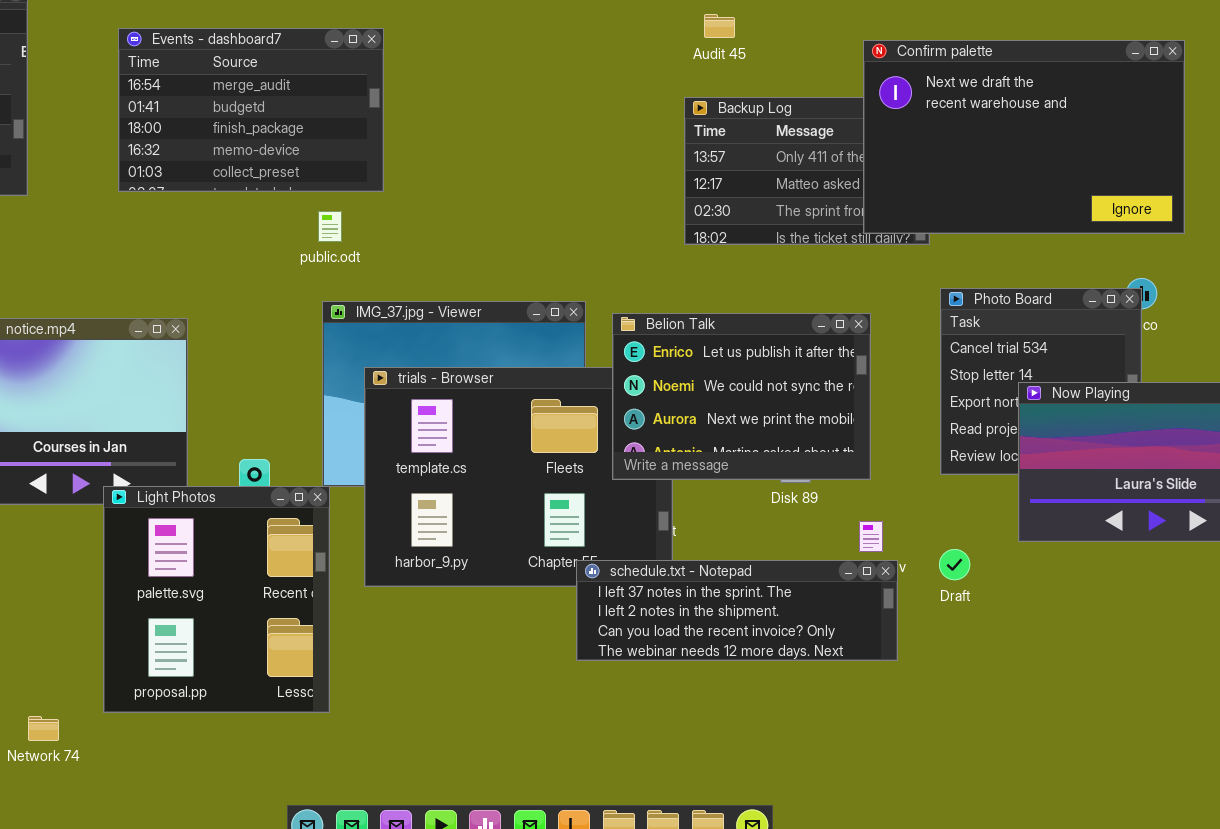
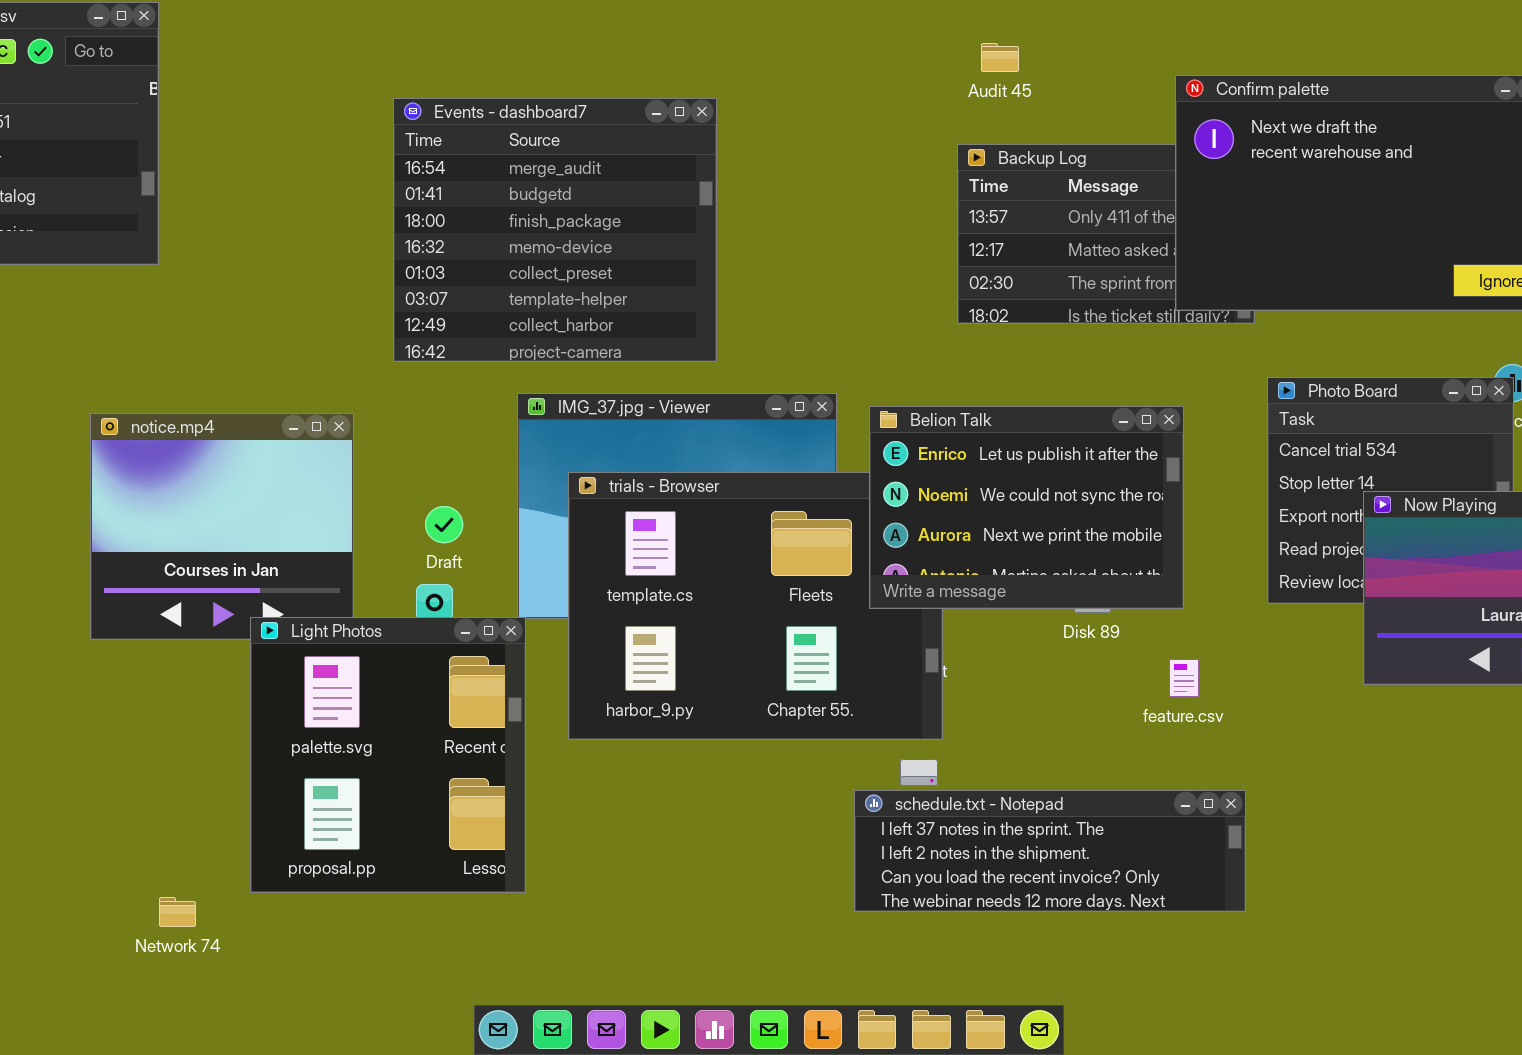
Events - dashboard7: [118,28,384,192] -> [393,98,717,362], moved, resized
Draft: [939,549,970,580] -> [425,506,463,543], moved
schedule.txt - Notepad: [576,560,898,661] -> [854,790,1246,912], moved

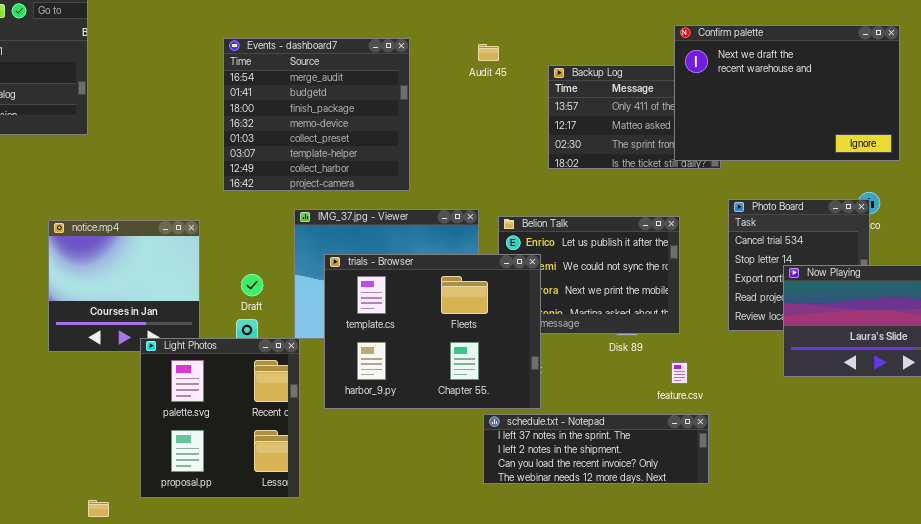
Audit 45: [981,43,1019,72] -> [478,44,499,61], moved
trials - Browser: [568,472,943,740] -> [324,254,541,409], raised
schedule.txt - Notepad: [854,790,1246,912] -> [483,414,709,484], moved

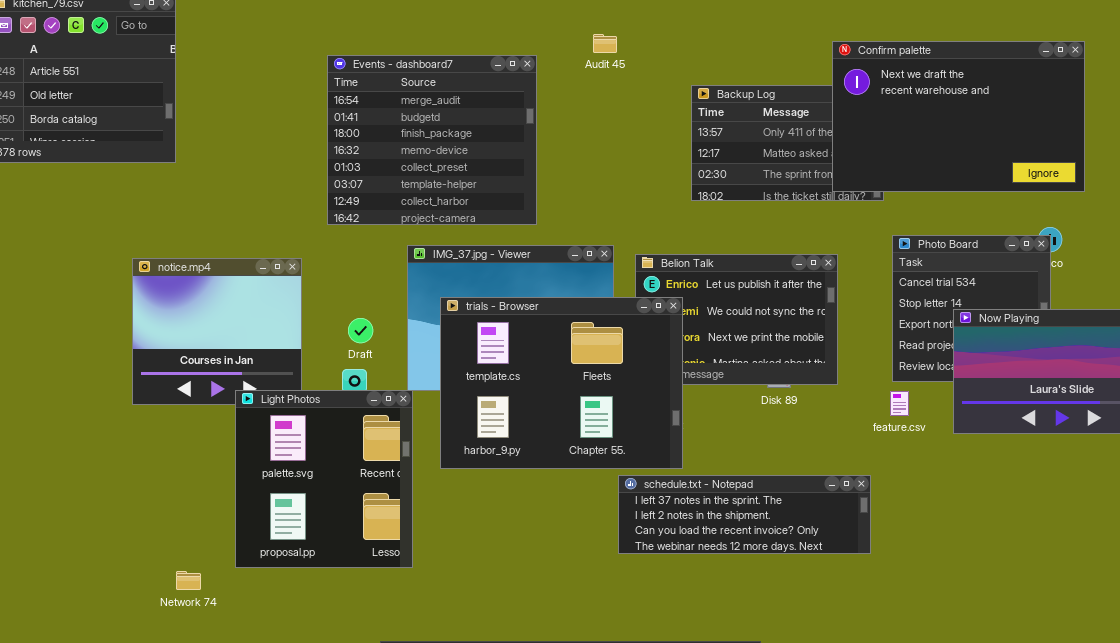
Audit 45: [478,44,499,61] -> [593,34,617,53], moved
feature.csv: [671,362,688,384] -> [890,391,909,416], moved

